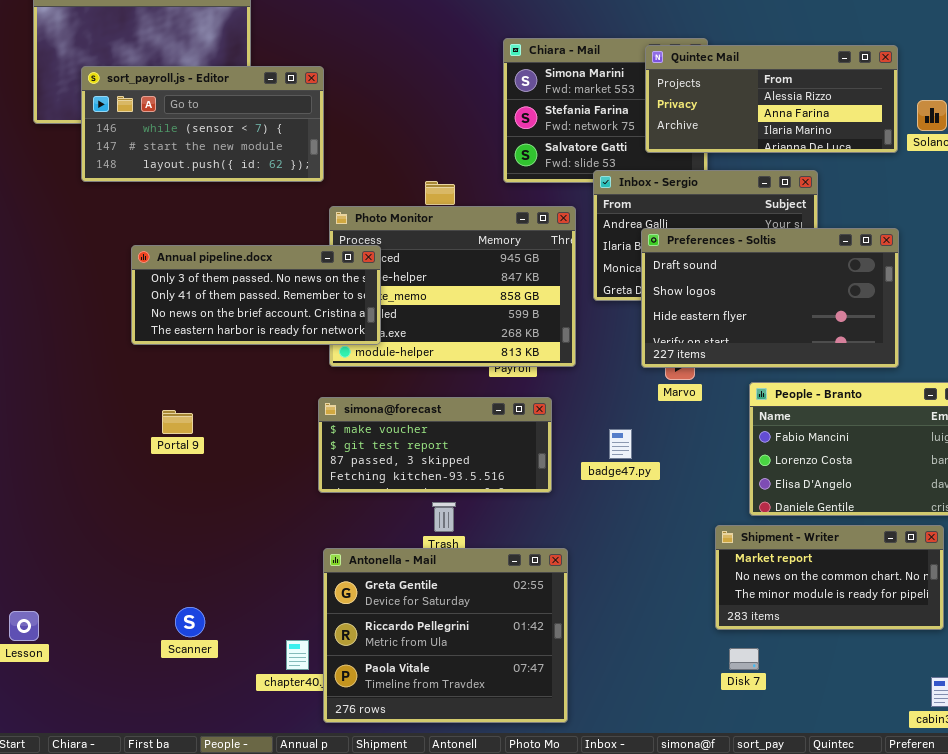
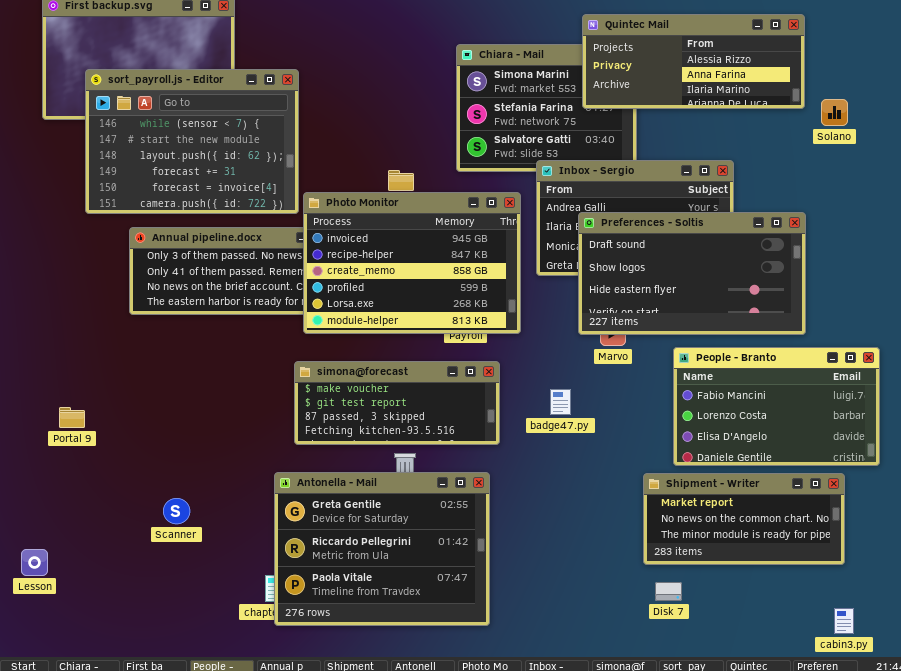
Quintec Mail: [645,45,898,153] -> [582,14,805,109], moved
sort_payroll.js - Editor: [81,66,324,182] -> [85,69,299,214], resized
Photo Monitor: [329,206,576,367] -> [303,192,521,334], raised
Portal 9: [162,410,193,434] -> [59,407,85,428], moved
Antonella - Mail: [323,548,568,723] -> [274,472,490,626], moved
Scanner: [175,607,205,637] -> [163,498,190,524], moved

